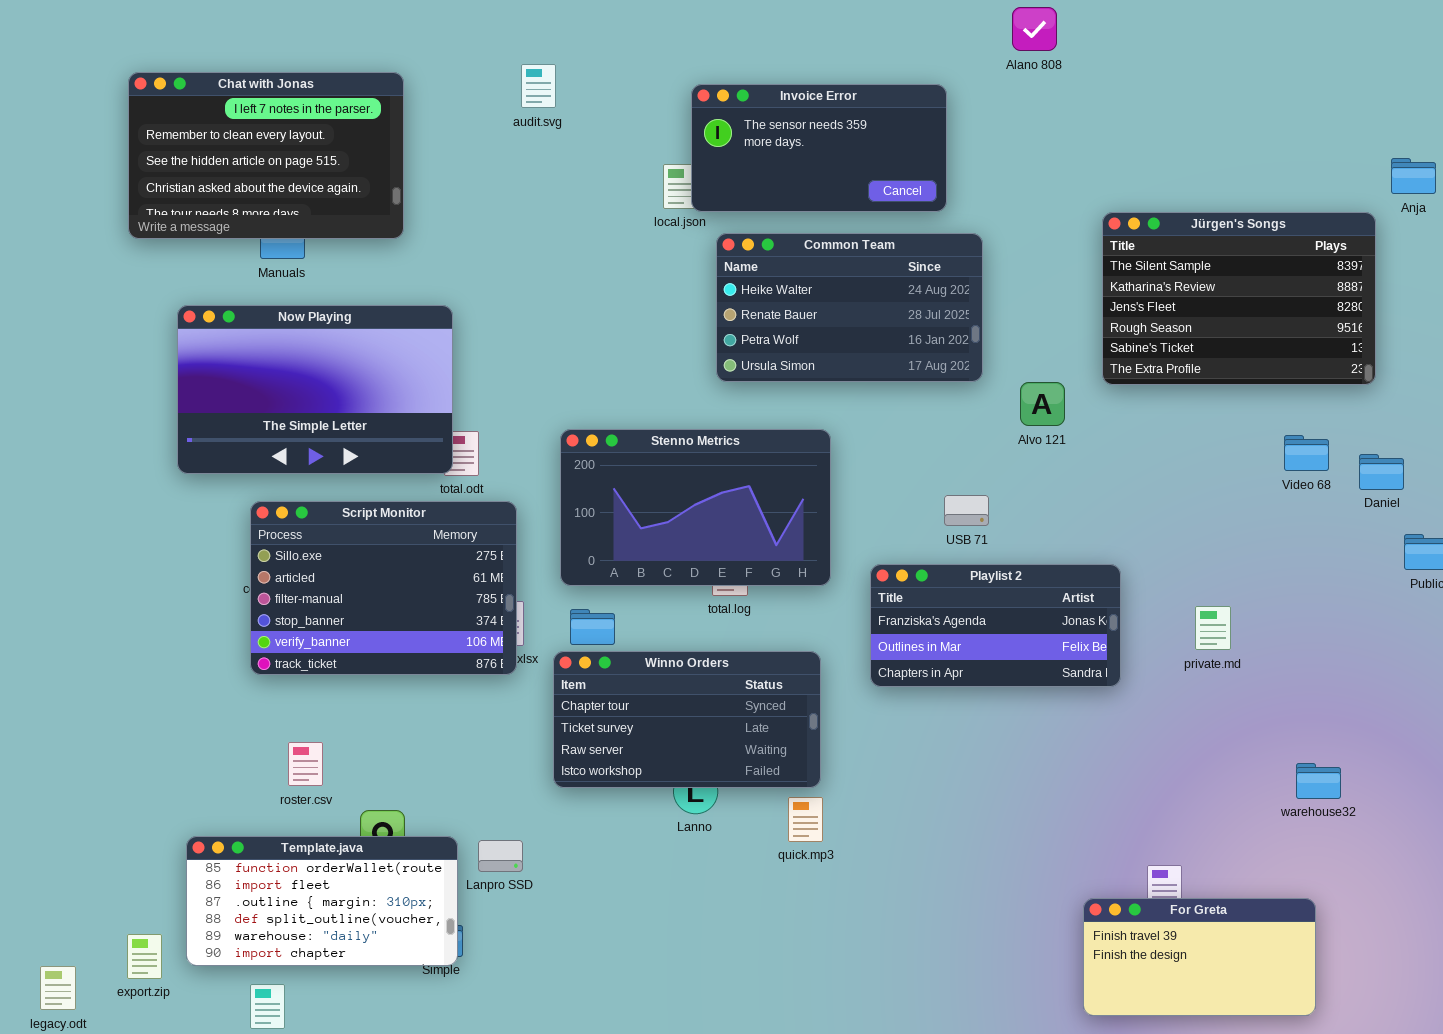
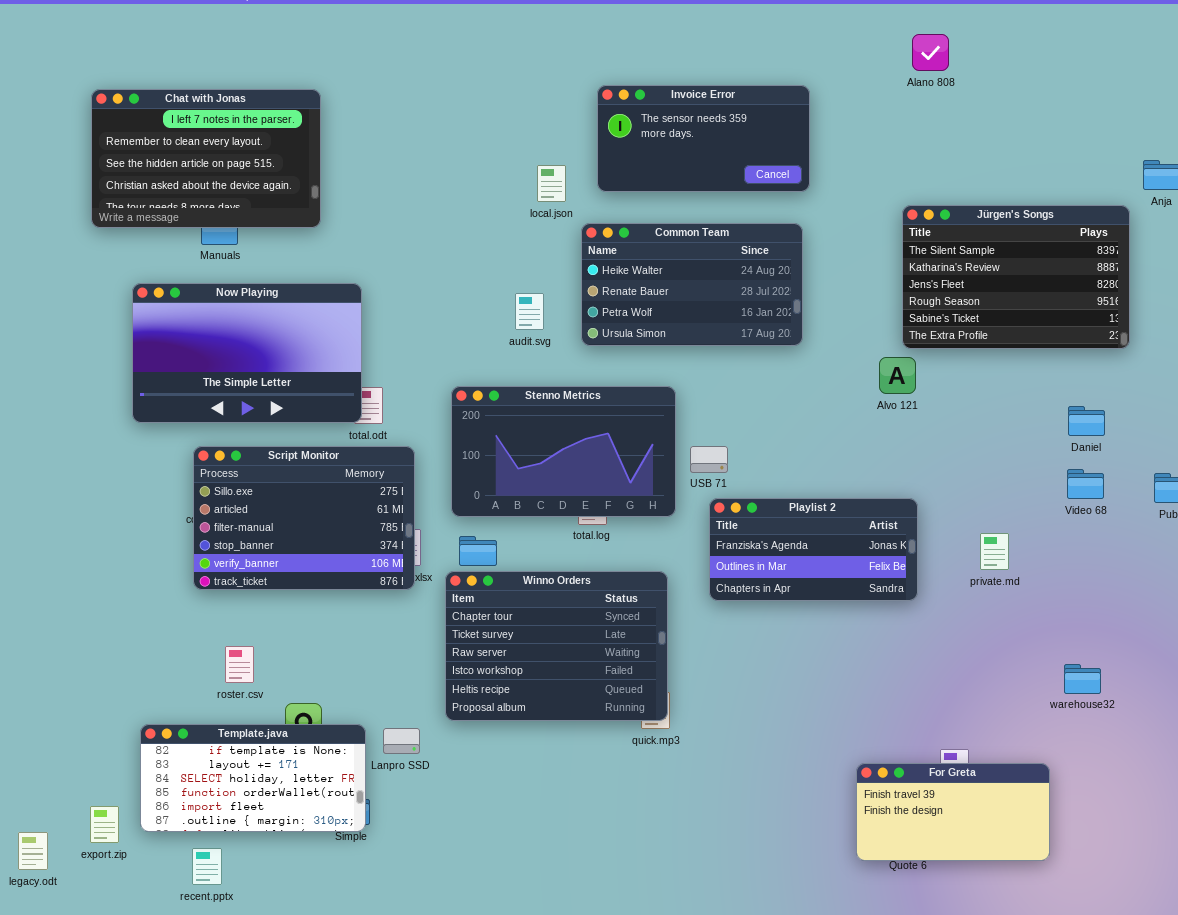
Alano 808: [1012,7,1057,51] -> [912,34,949,71], moved
audit.svg: [521,64,556,108] -> [515,293,544,330], moved
Invoice Error: [691,84,947,212] -> [597,85,810,192], moved
Alvo 121: [1020,382,1065,426] -> [879,357,916,394], moved
Video 68: [1284,435,1329,471] -> [1067,469,1104,499], moved
Daniel: [1359,454,1404,490] -> [1068,406,1105,436], moved
USB 71: [944,495,989,526] -> [690,446,728,473], moved
Winno Orders: [553,651,821,788] -> [445,571,668,721], resized
Template.java: [186,836,458,966] -> [140,724,366,832], scrolled up 3 rows
For Greta: [1083,898,1316,1016] -> [856,763,1050,861], moved

